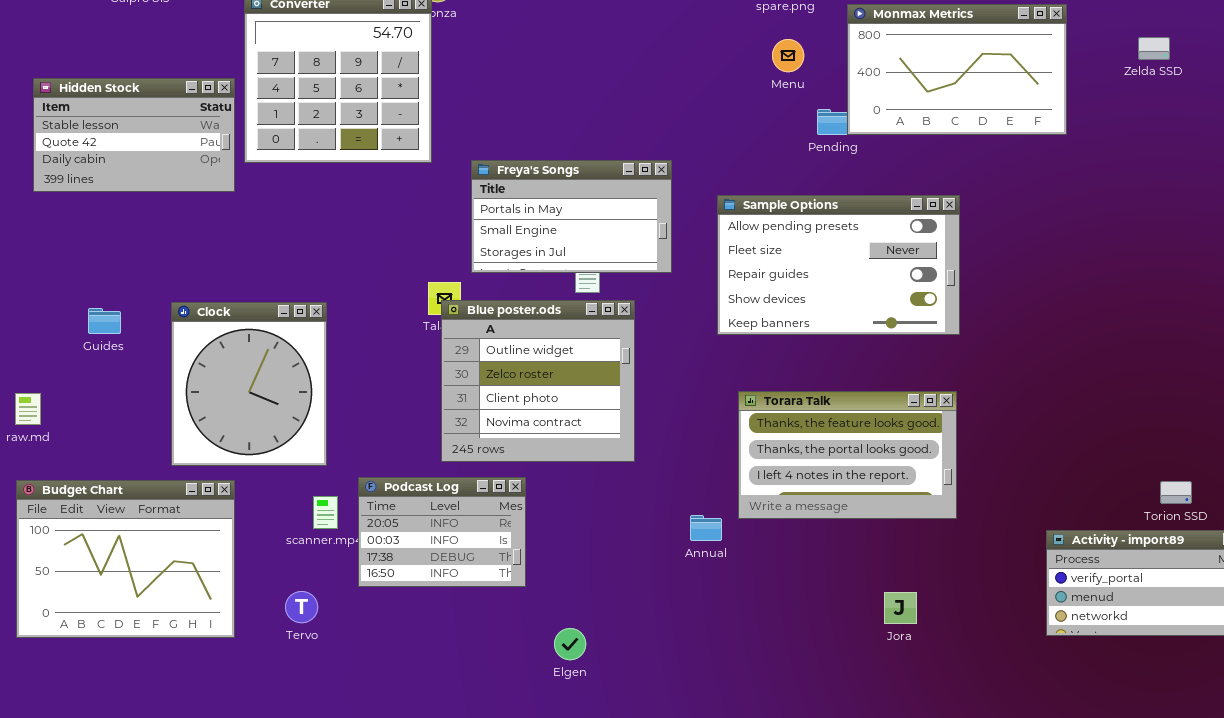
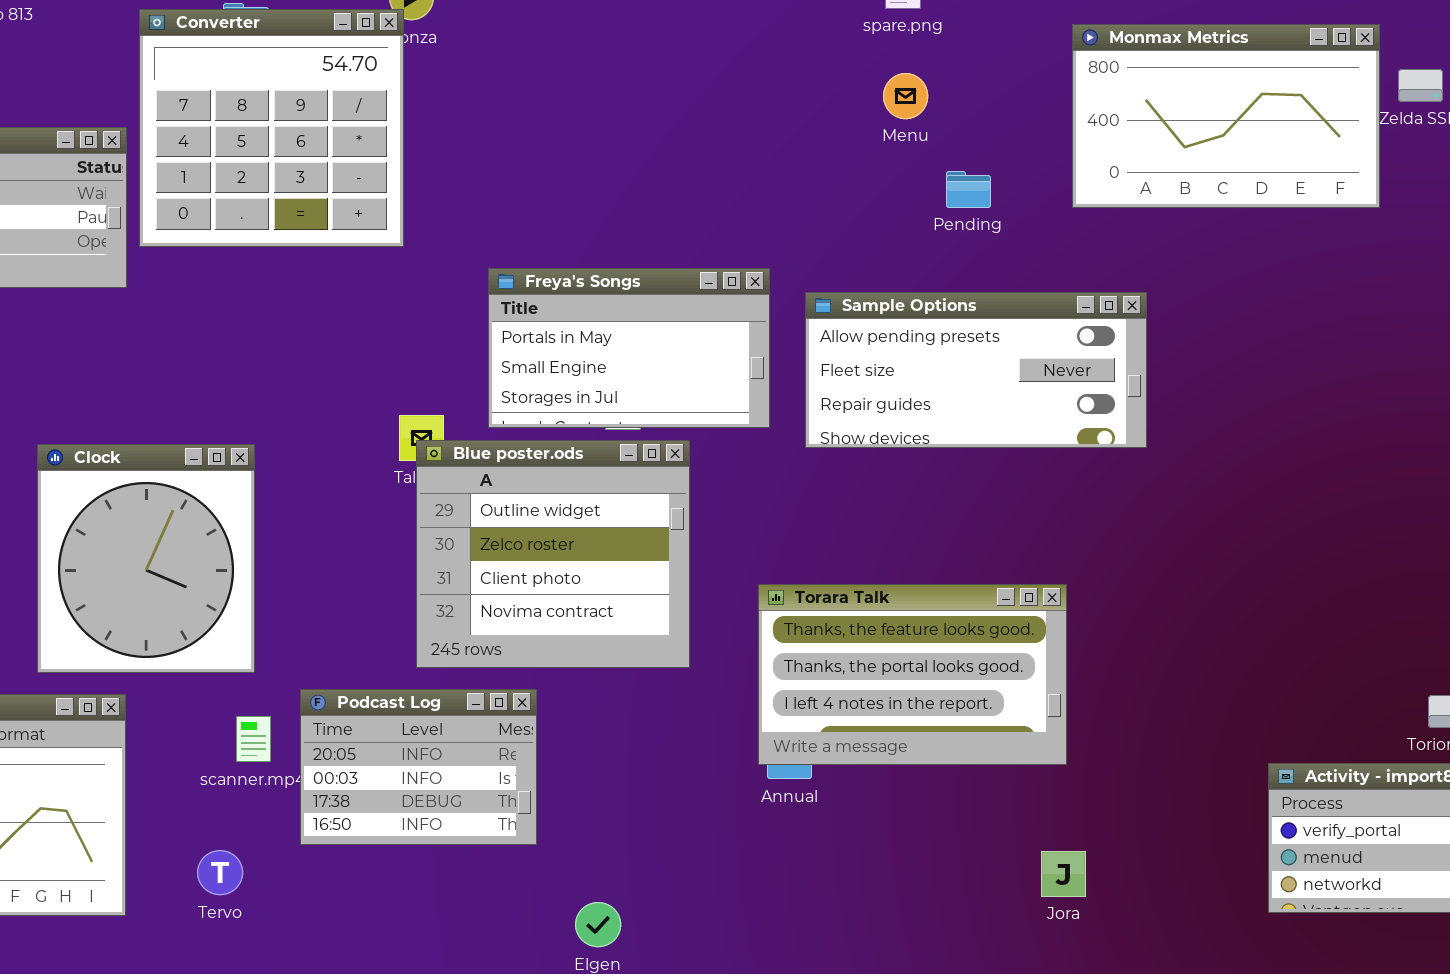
Monmax Metrics: [847,4,1067,135] -> [1072,24,1380,208], moved
Freya's Songs: [471,160,672,273] -> [488,268,770,428], moved
Sample Options: [717,195,960,335] -> [805,292,1147,448], resized
Torara Talk: [738,391,957,519] -> [758,584,1067,765], moved

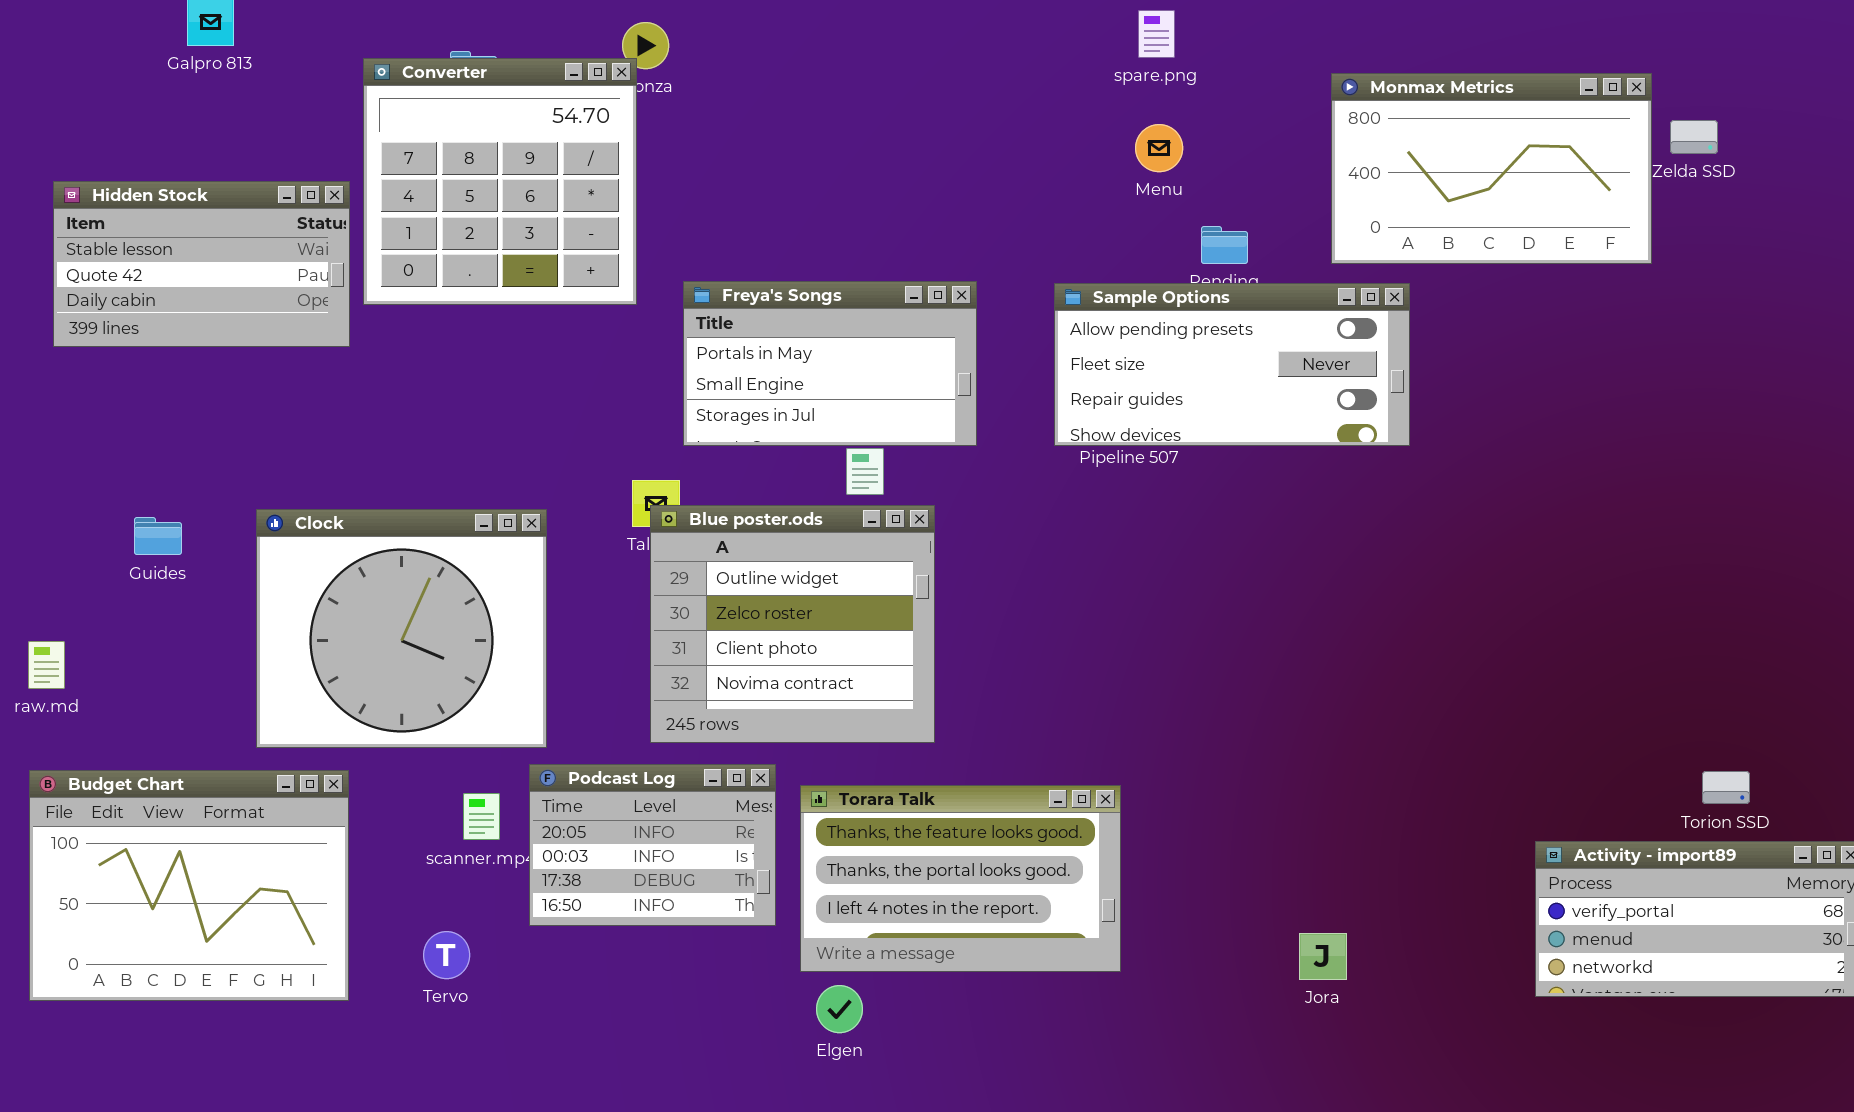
Freya's Songs: [488,268,770,428] -> [683,281,977,446], moved
Sample Options: [805,292,1147,448] -> [1054,283,1410,446], moved
Clock: [37,444,255,673] -> [256,509,547,748], resized
Torara Talk: [758,584,1067,765] -> [800,785,1121,972], moved

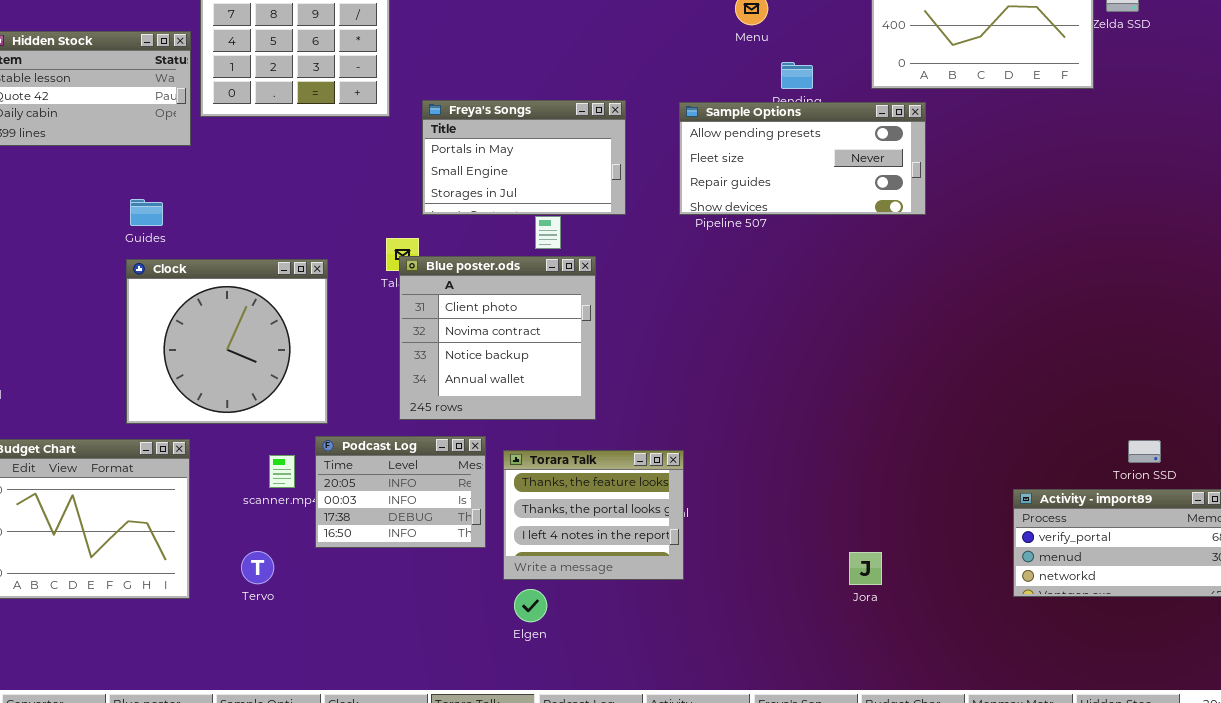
Blue poster.ods: [650,505,935,743] -> [399,256,596,420], scrolled down 2 rows
Guides: [134,517,182,555] -> [130,199,163,226], moved
Torara Talk: [800,785,1121,972] -> [503,450,684,580], resized

